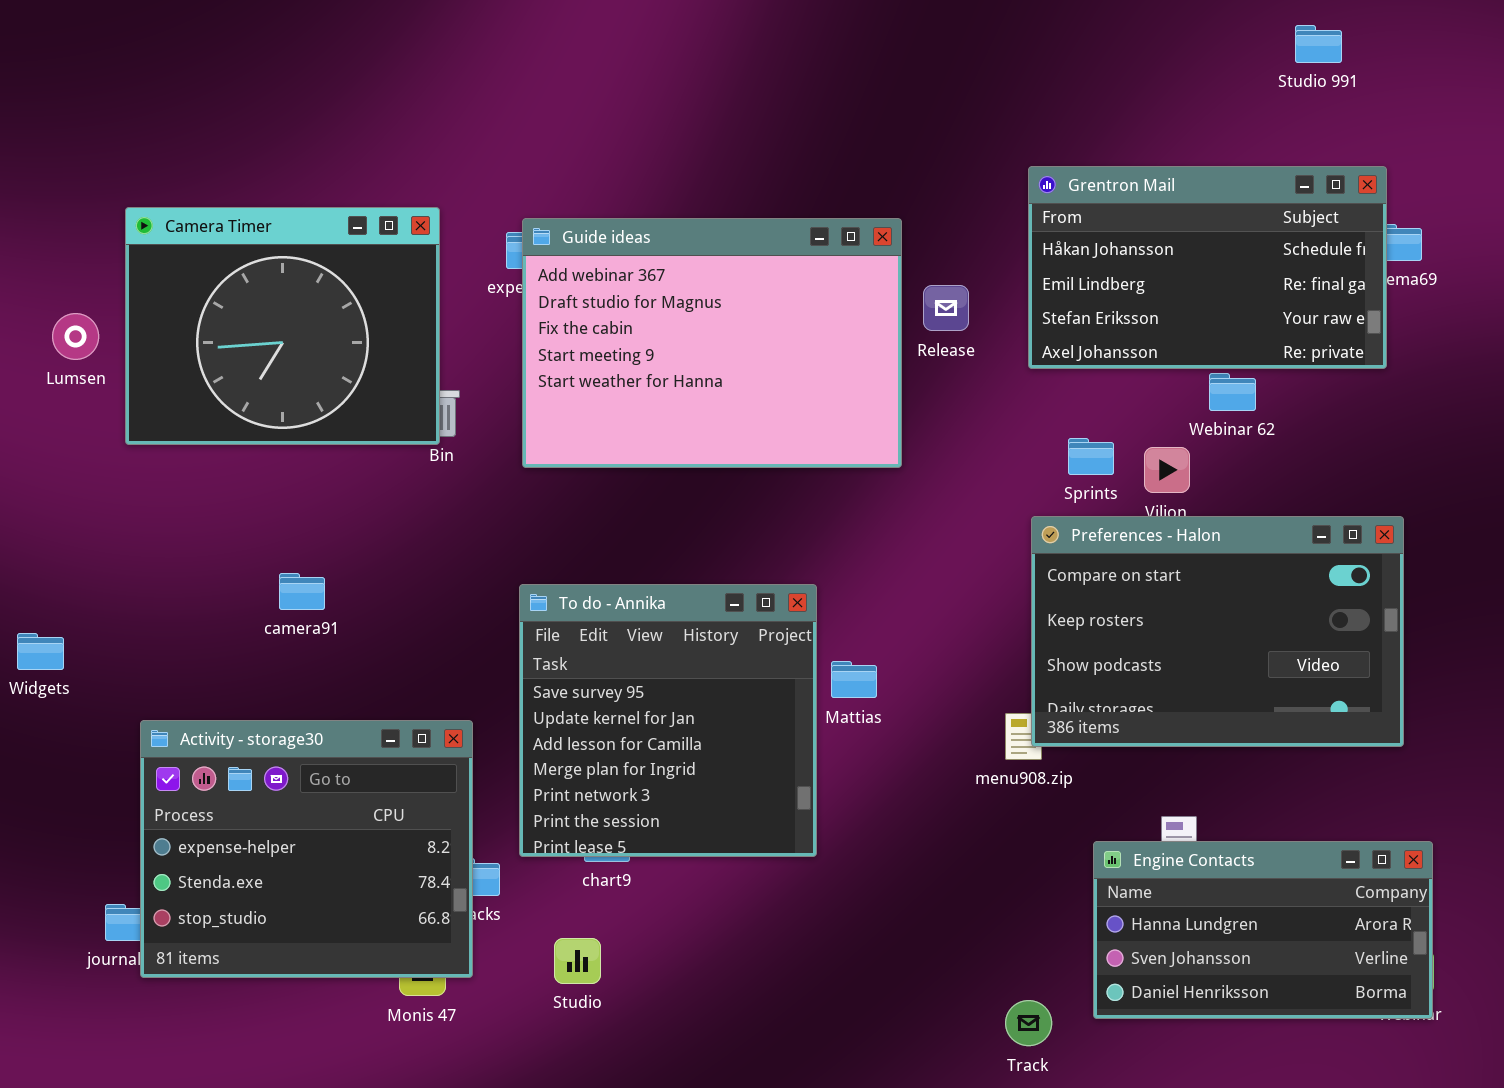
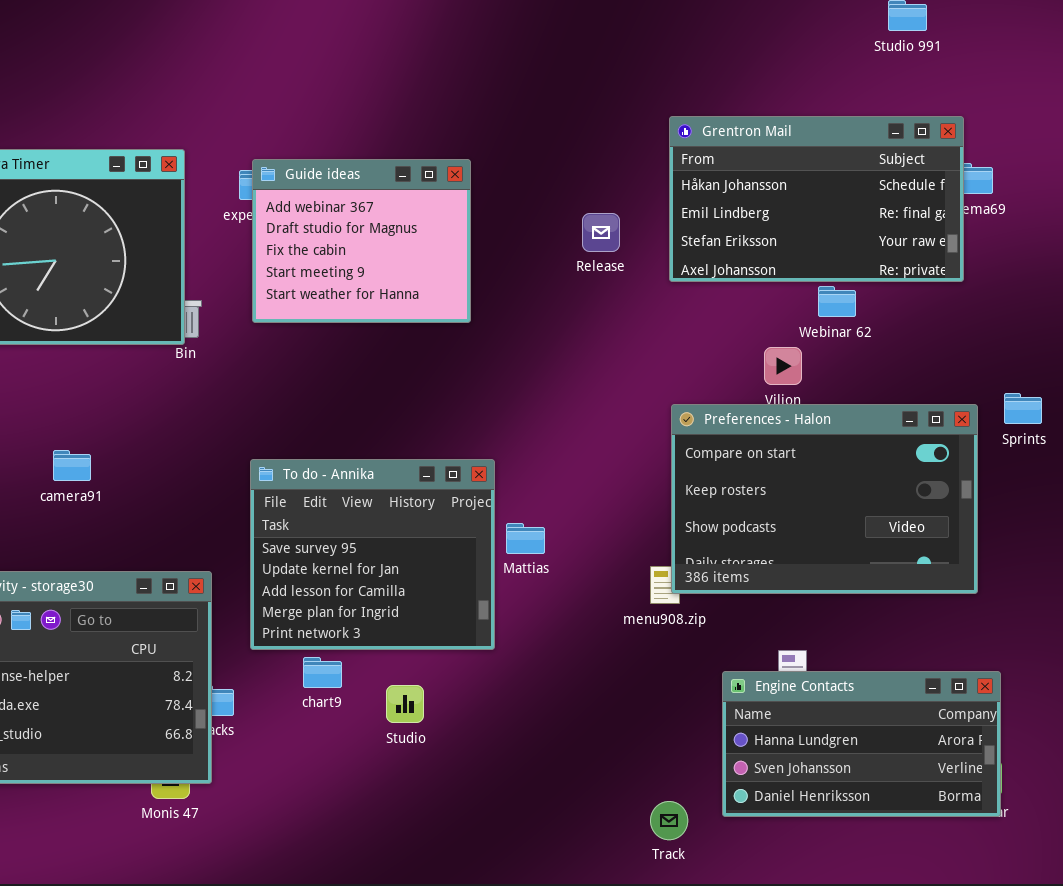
Guide ideas: [522,218,902,468] -> [252,159,471,323], resized
Sprints: [1068,438,1114,475] -> [1004,393,1042,424], moved
To do - Annika: [519,584,817,857] -> [250,459,495,650], resized
Studio: [554,938,601,984] -> [386,685,424,723], moved

